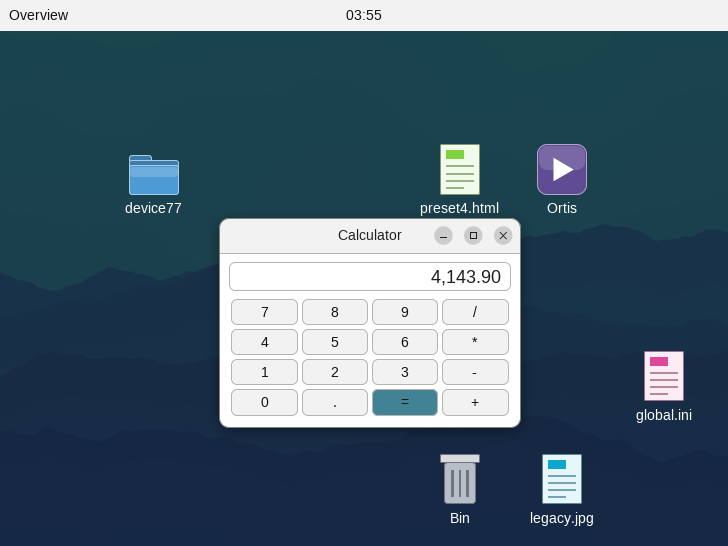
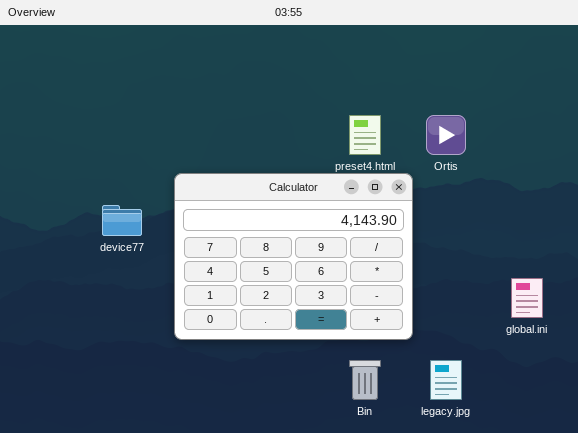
device77: [129,155,179,195] -> [102,205,142,236], moved

